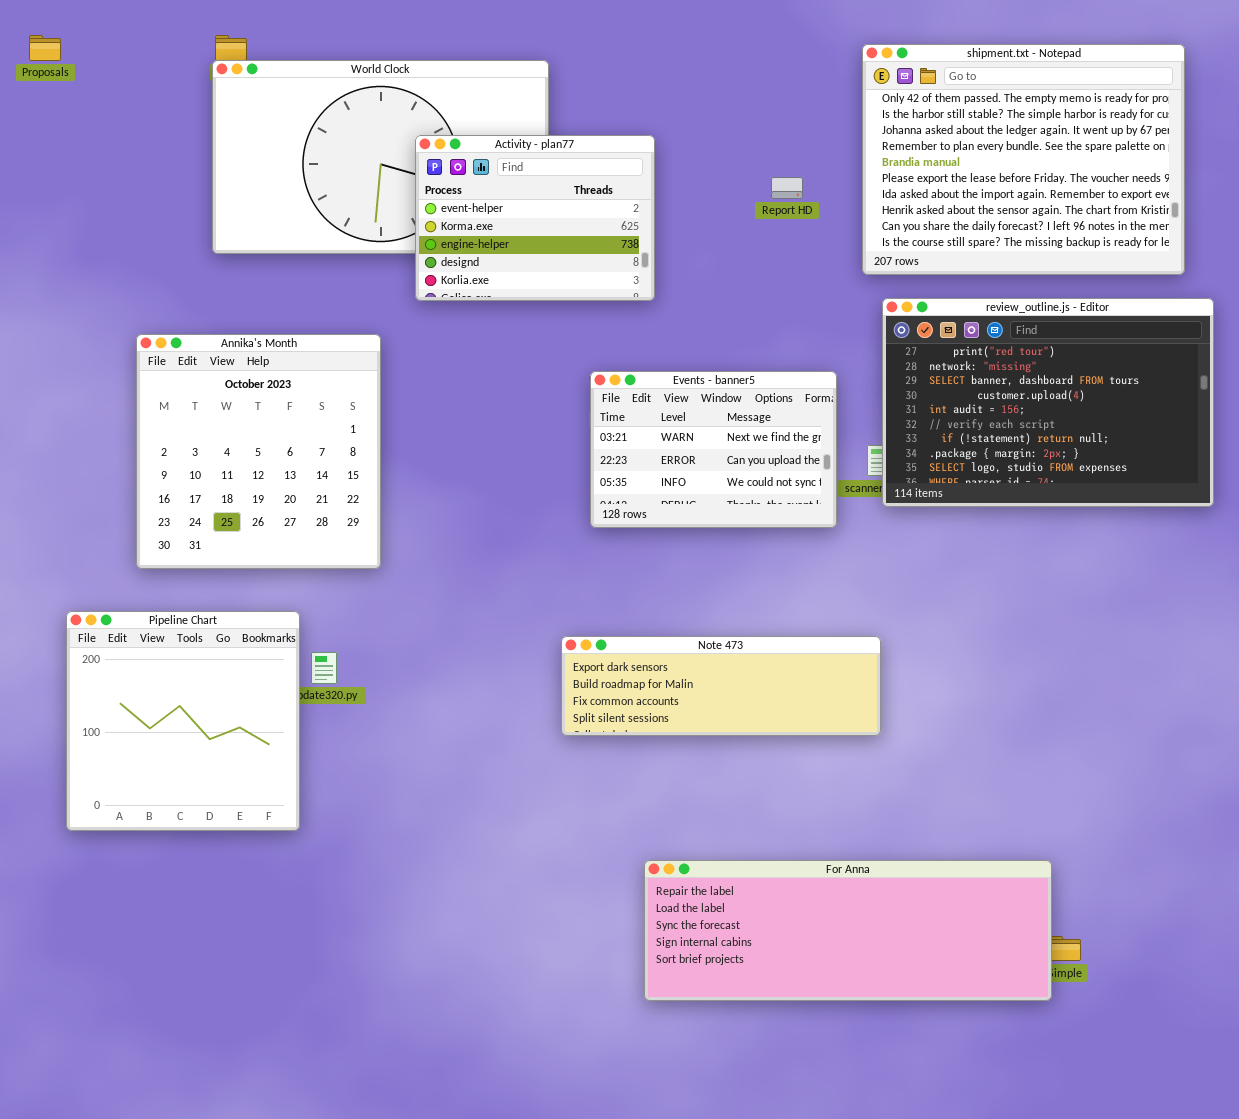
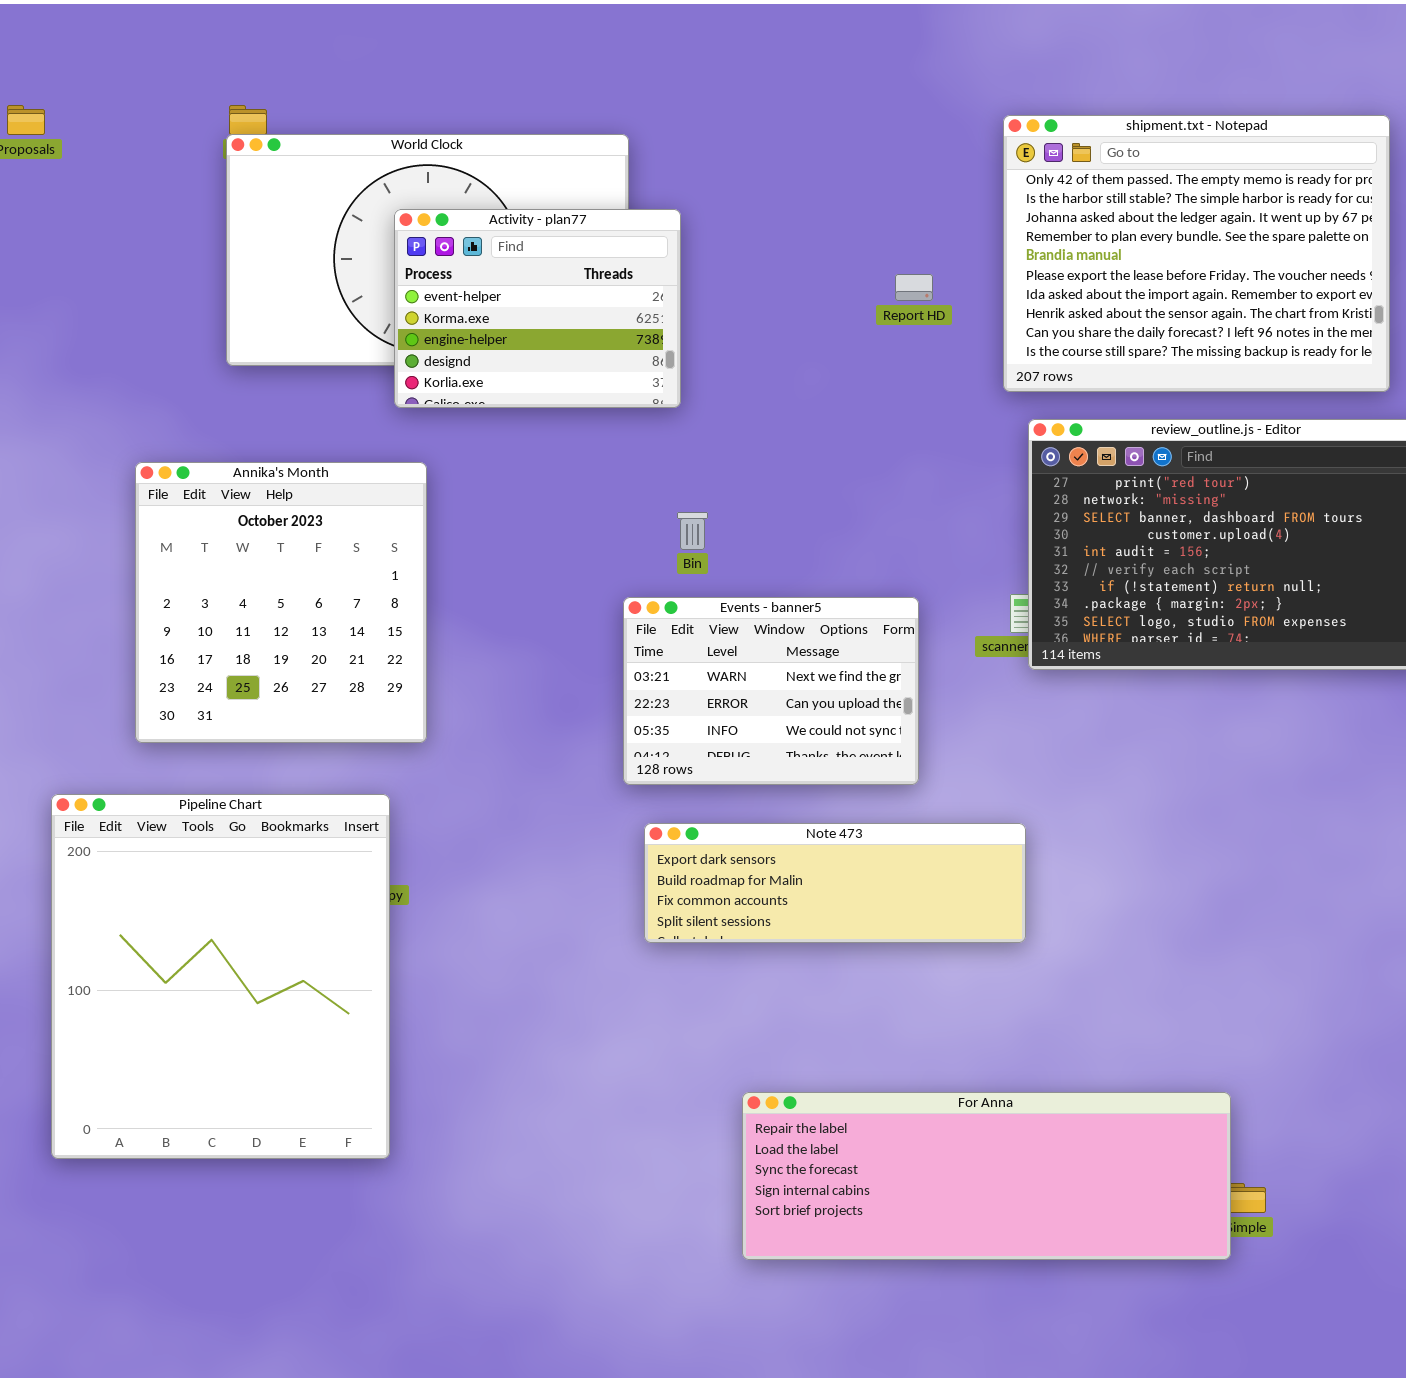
Activity - plan77: [415,135,655,301] -> [394,209,681,408], moved
Events - banner5: [590,371,837,528] -> [623,597,919,785], moved
Pipeline Chart: [66,611,300,831] -> [51,794,390,1159], resized

